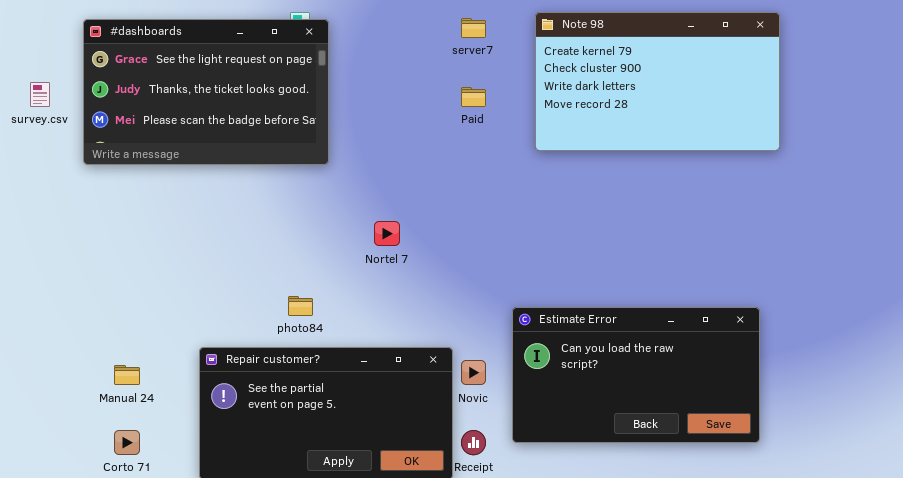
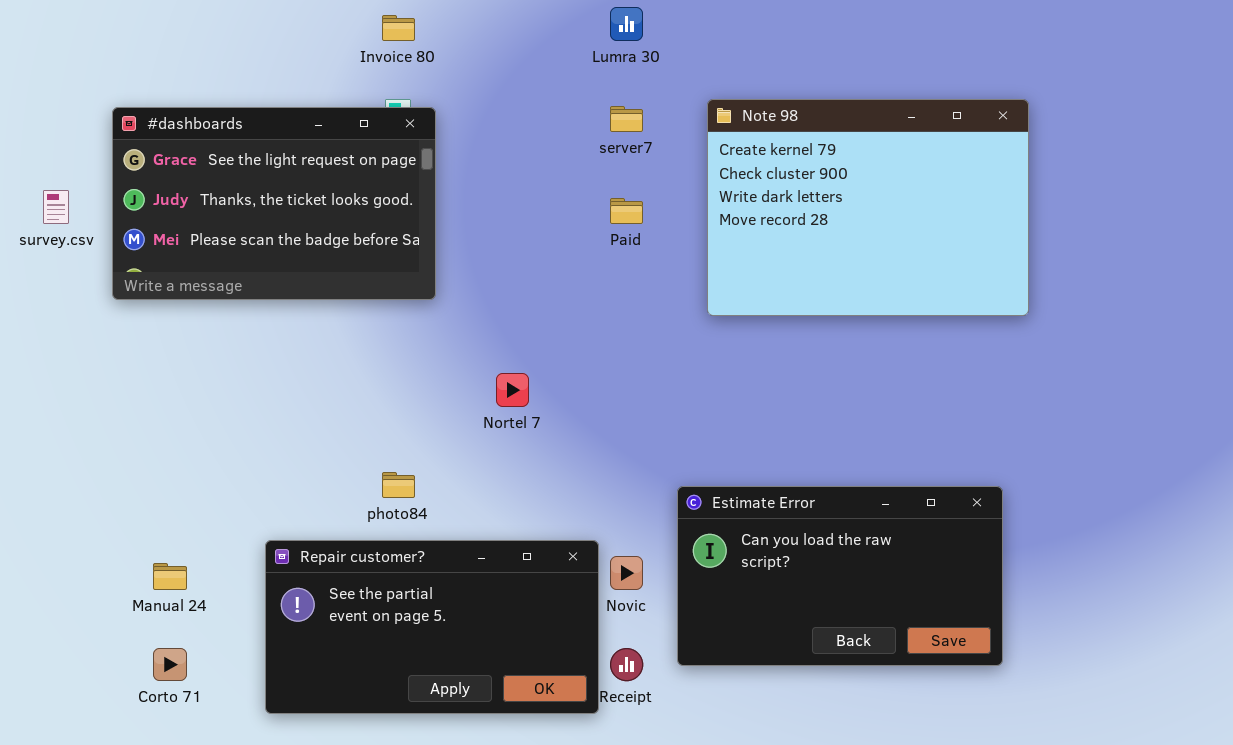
Note 98: [535,12,780,151] -> [707,99,1029,316], resized

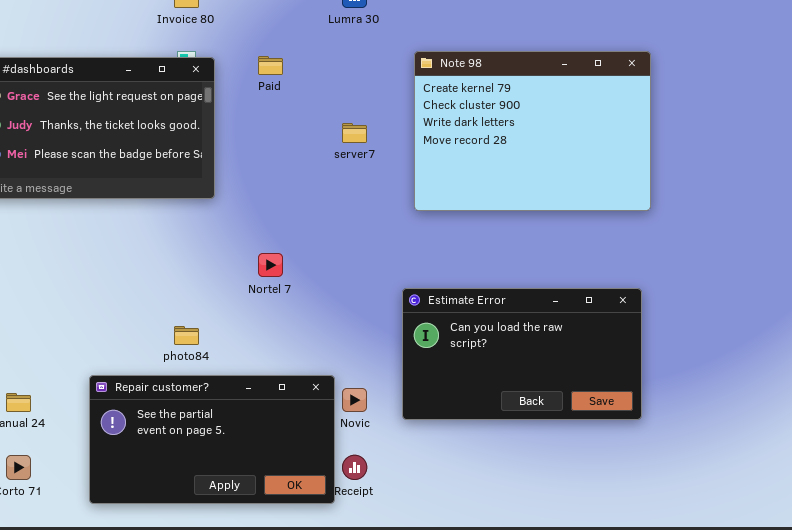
server7: [610,106,643,132] -> [342,123,367,143], moved
Paid: [610,198,643,224] -> [258,56,283,75], moved
Estimate Error: [677,486,1003,666] -> [402,288,642,420], moved

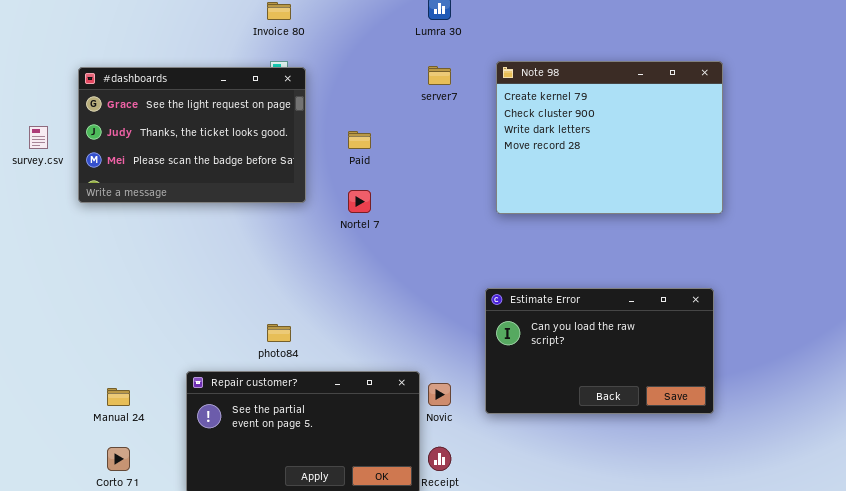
Paid: [258,56,283,75] -> [348,131,371,149], moved
server7: [342,123,367,143] -> [428,66,451,85], moved
Nortel 7: [258,253,283,277] -> [348,190,371,213], moved

